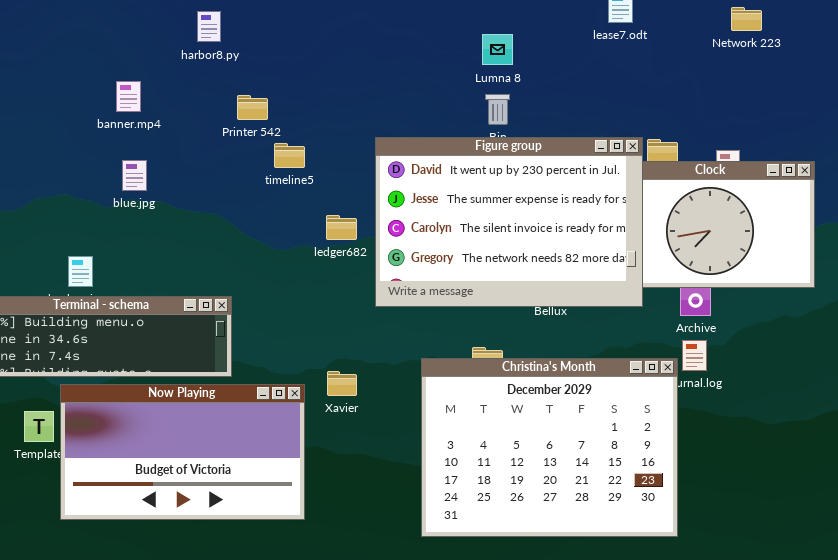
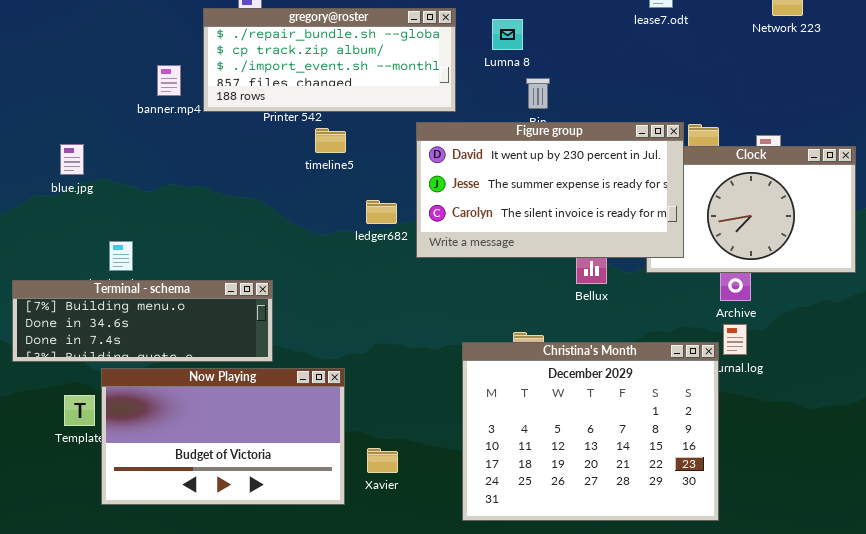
gregory@roster: none -> [203,8,456,112], opened
Lumna 8: [482,34,513,65] -> [492,19,523,50], moved
Figure group: [375,137,643,307] -> [416,122,684,258], resized
blue.jpg: [122,160,147,191] -> [60,144,84,175], moved
Xavier: [327,371,357,396] -> [367,448,398,473], moved

